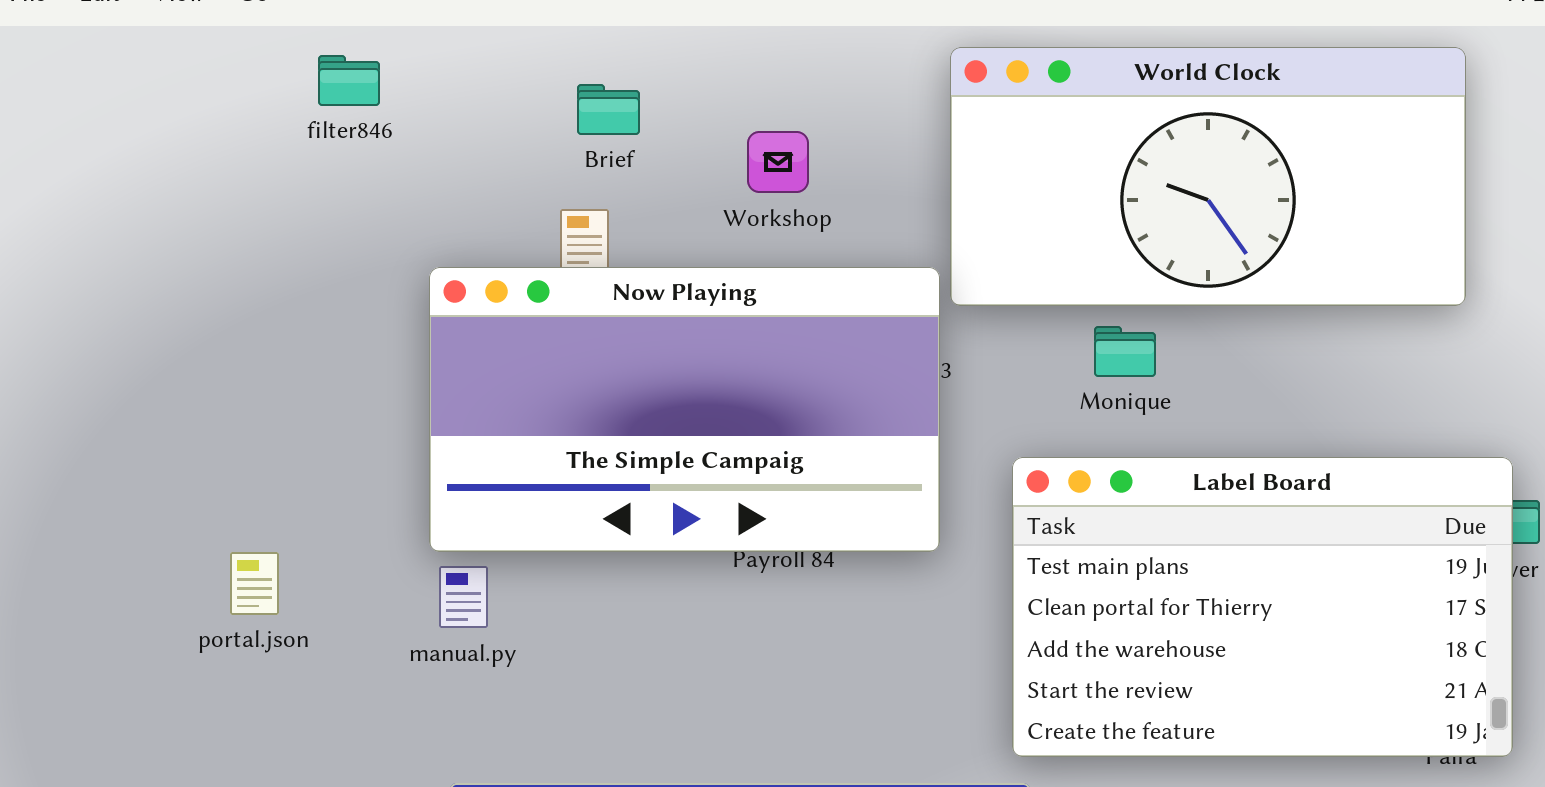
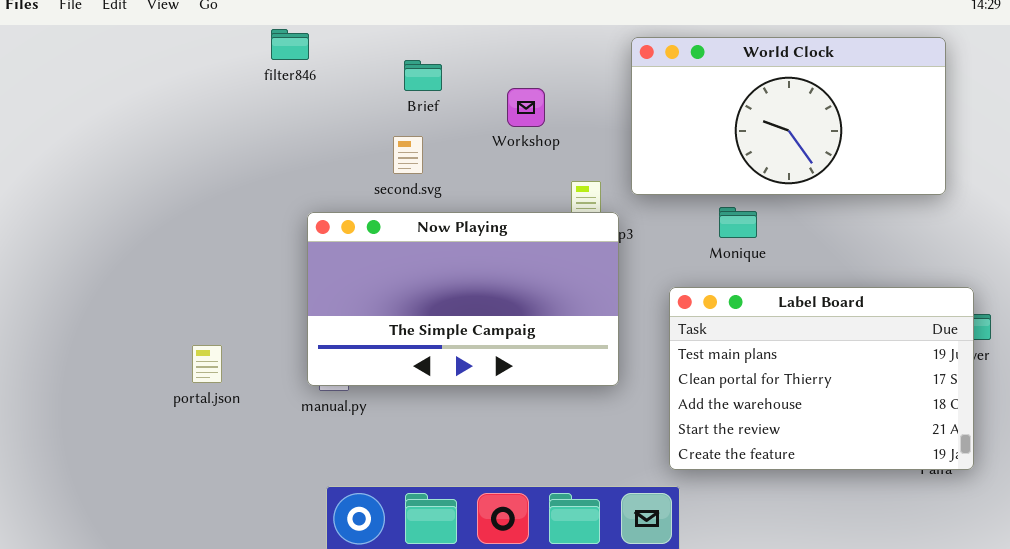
filter846: [318,55,380,106] -> [271,29,309,60], moved
Now Playing: [429,267,940,552] -> [307,212,619,386], moved

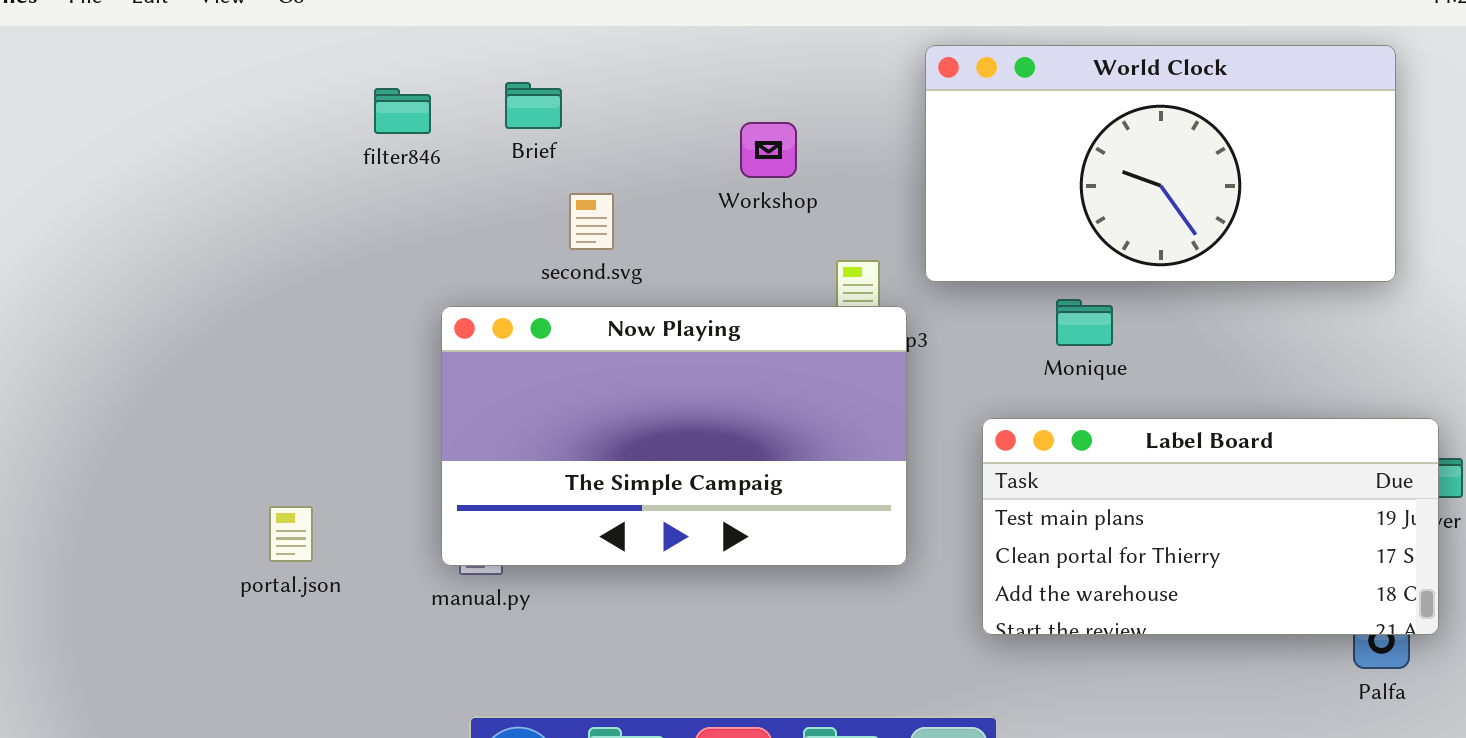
filter846: [271,29,309,60] -> [374,88,431,134], moved
Brief: [404,60,442,91] -> [505,82,562,129], moved
Label Board: [669,287,974,470] -> [982,418,1439,635], resized

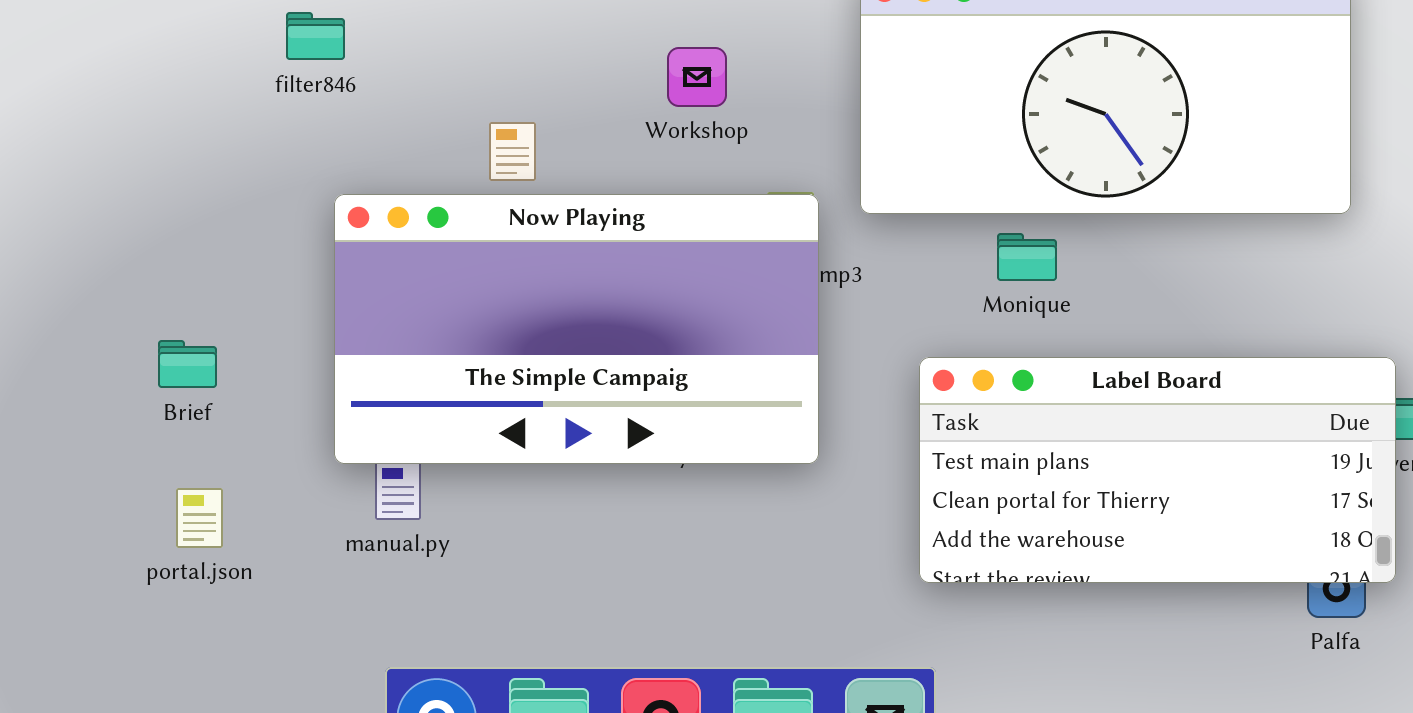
Brief: [505,82,562,129] -> [158,340,217,388], moved
Now Playing: [441,306,907,566] -> [334,194,819,464], moved
portal.json: [269,506,313,562] -> [176,488,223,548], moved

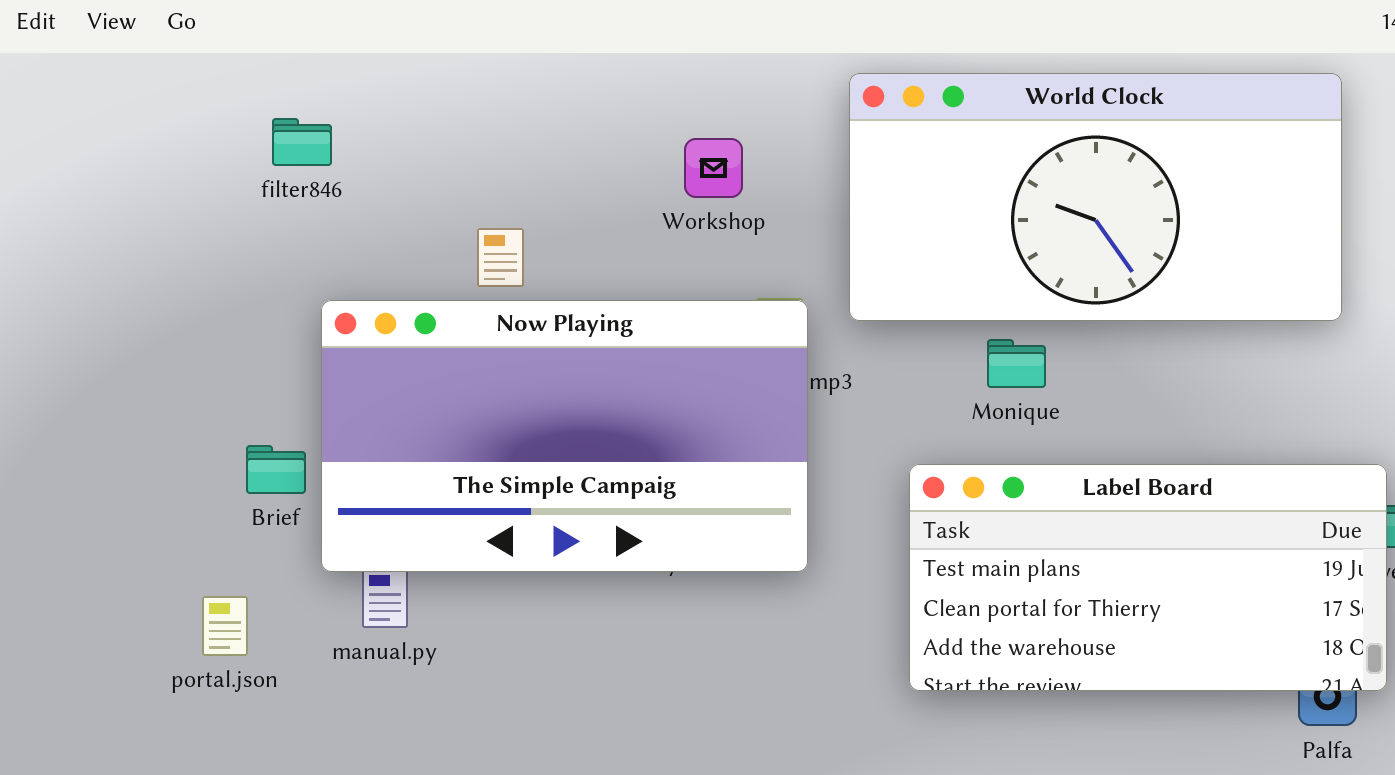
Workshop: [667,47,727,107] -> [684,138,743,198], moved
Brief: [158,340,217,388] -> [246,445,306,494], moved
portal.json: [176,488,223,548] -> [202,596,248,656], moved

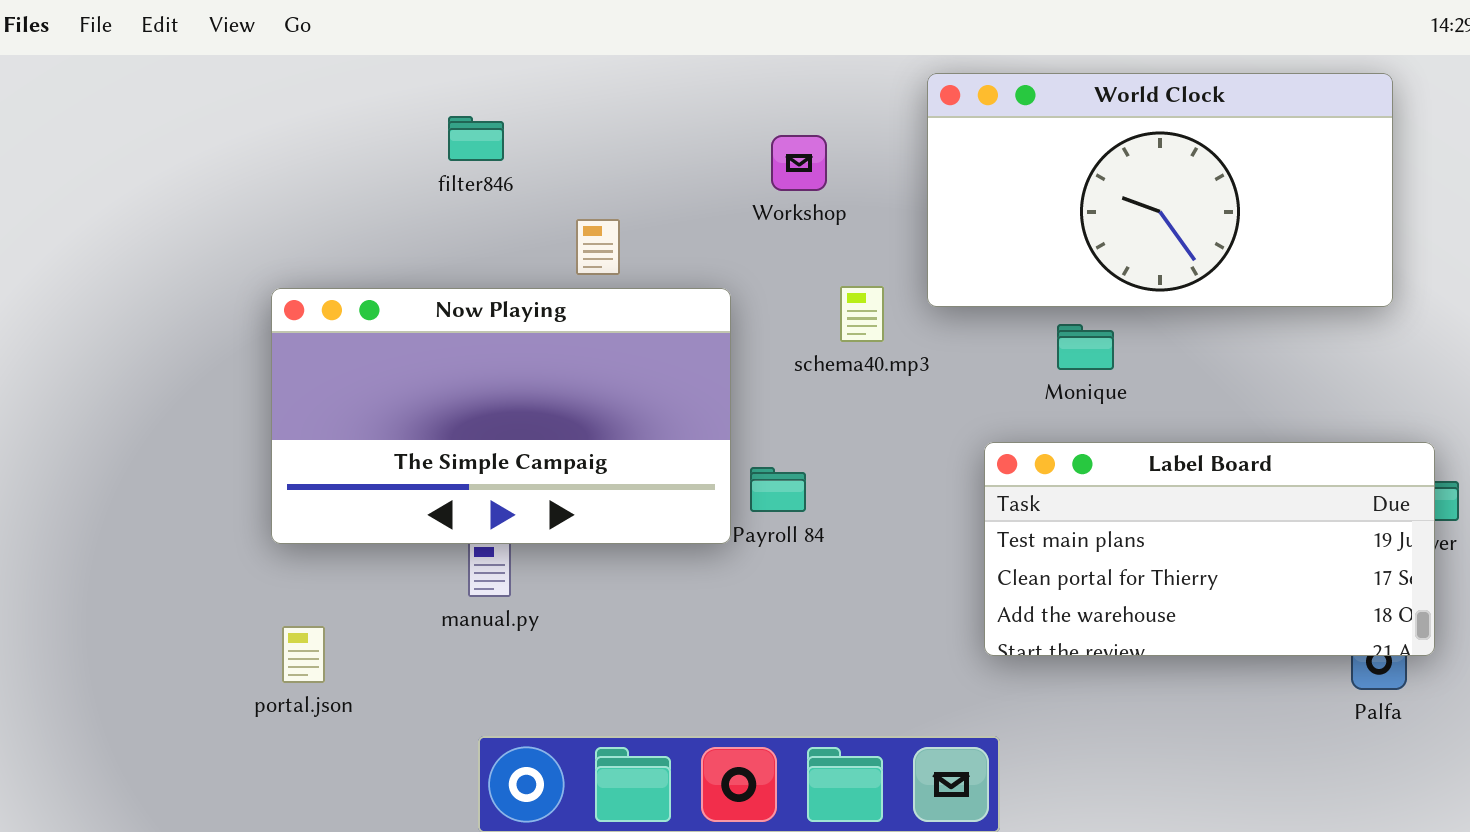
filter846: [272,118,332,166] -> [448,116,504,161], moved
Now Playing: [321,300,808,572] -> [271,288,731,544], moved
portal.json: [202,596,248,656] -> [282,626,325,683], moved

